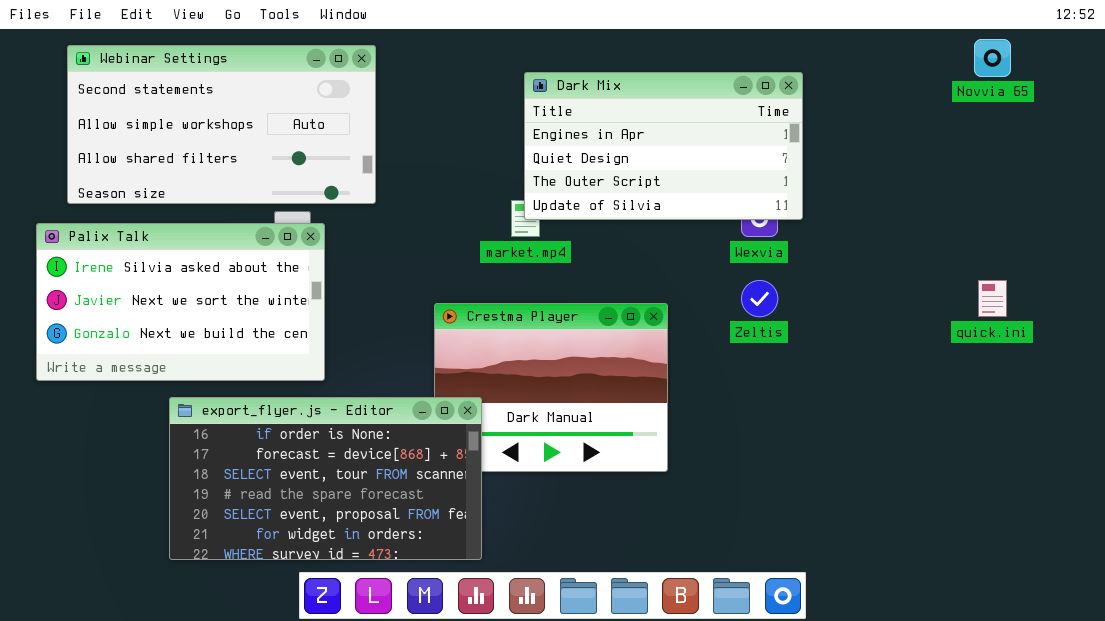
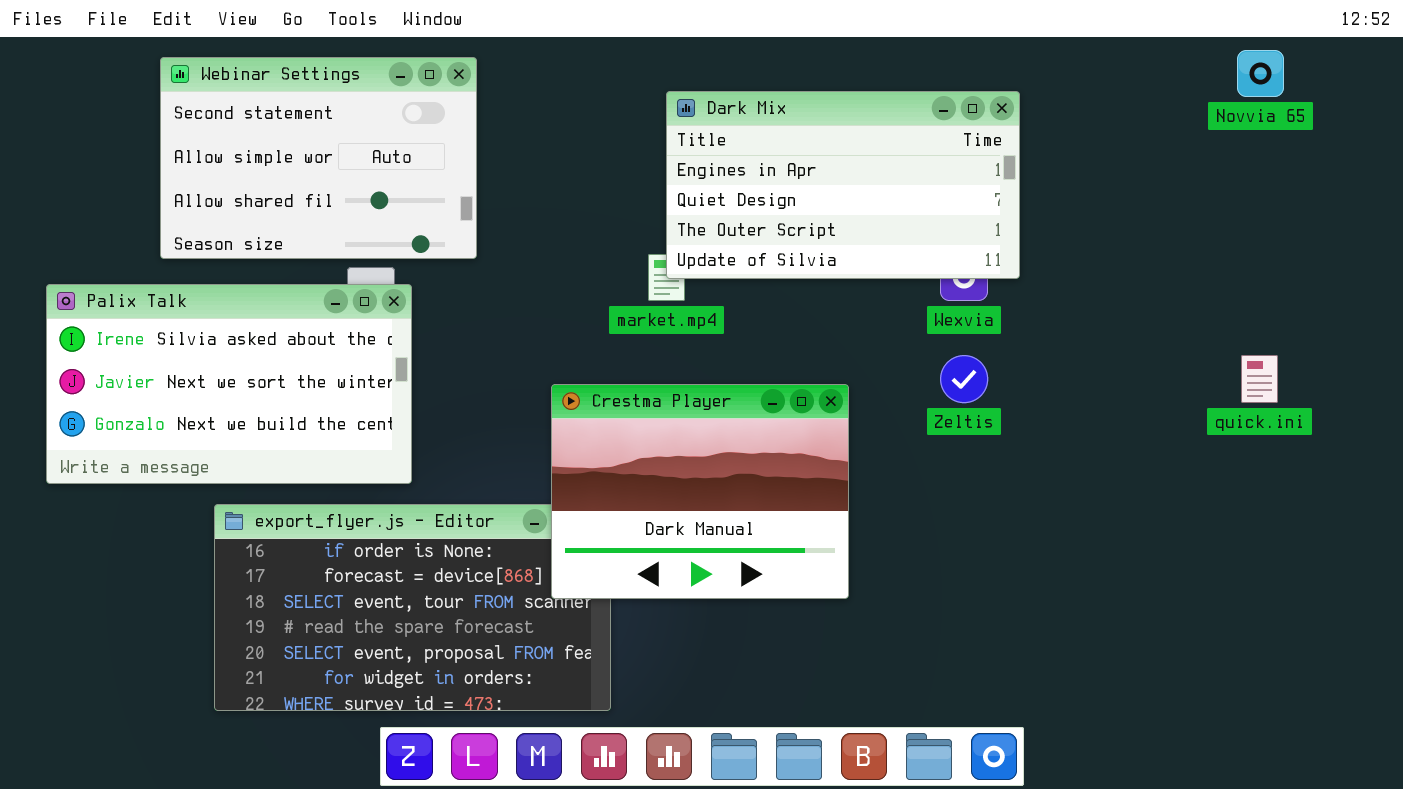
Webinar Settings: [67,45,376,204] -> [160,57,477,259], resized
Crestma Player: [434,303,668,472] -> [551,384,849,599], raised

